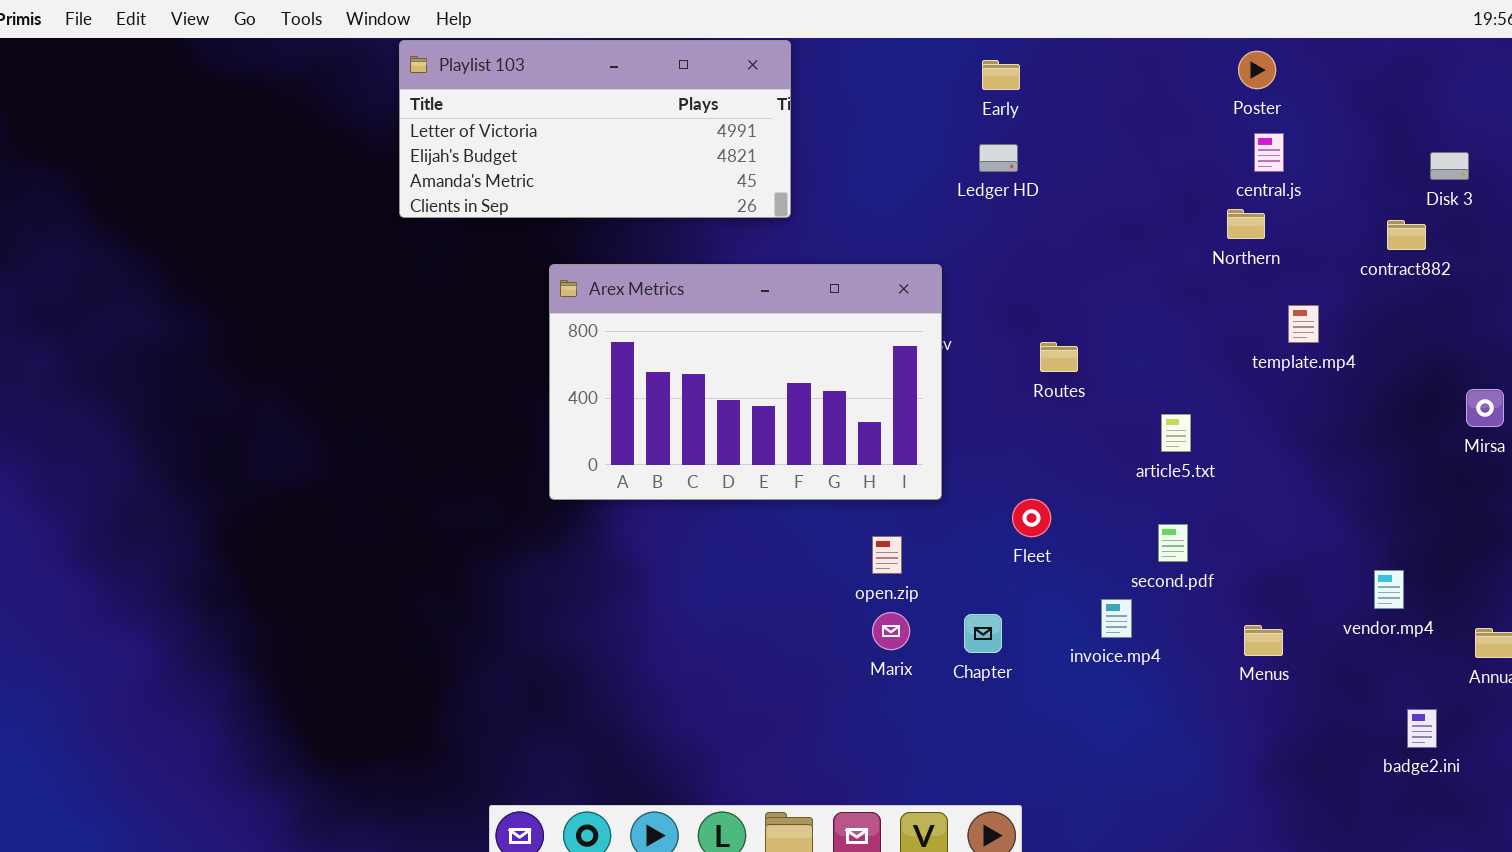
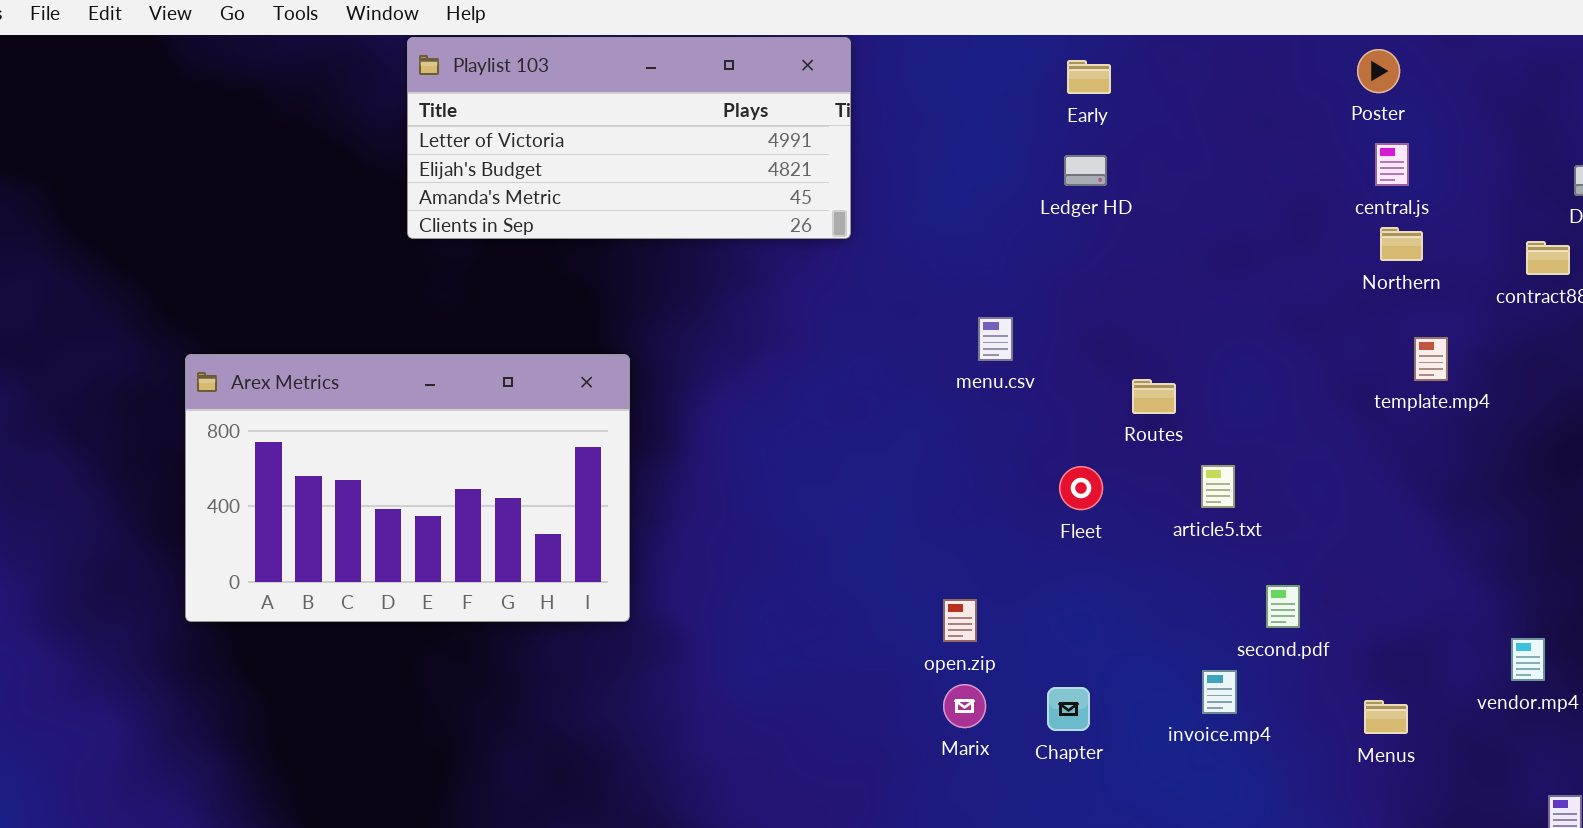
Northern: [1227,209,1265,239] -> [1380,227,1423,261], moved
Arex Metrics: [549,264,942,500] -> [185,354,630,622], moved
article5.txt: [1161,414,1191,452] -> [1201,465,1235,508], moved
Fleet: [1012,499,1051,537] -> [1059,466,1103,510], moved

